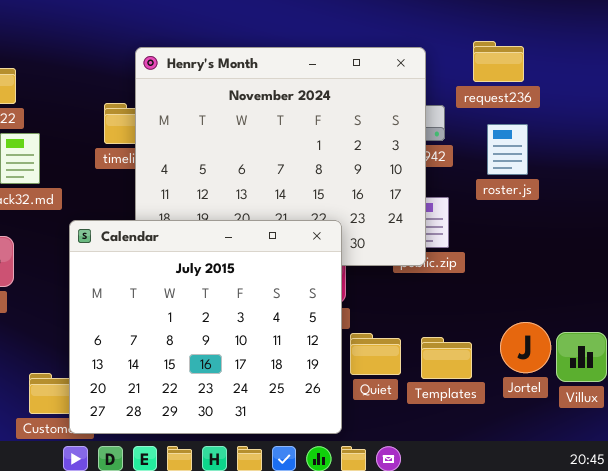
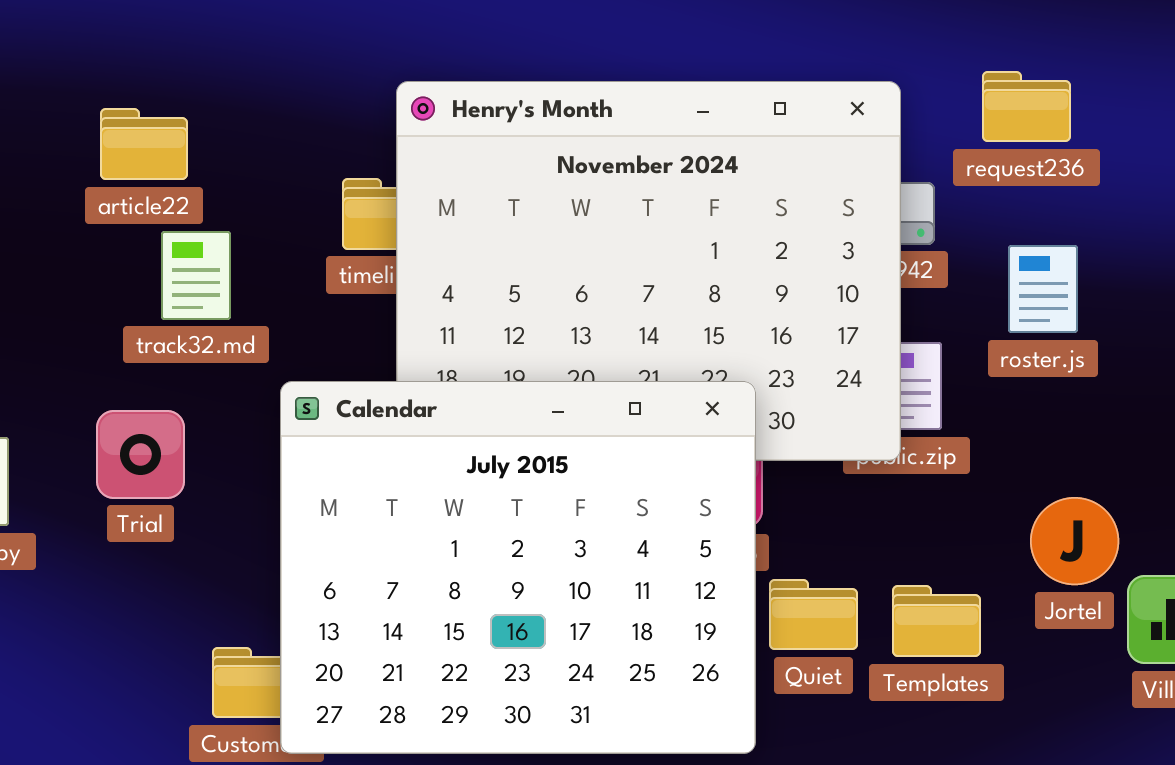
roster.js: [487,124,528,175] -> [1008,245,1078,333], moved
Jortel: [500,322,551,373] -> [1030,497,1119,585], moved

